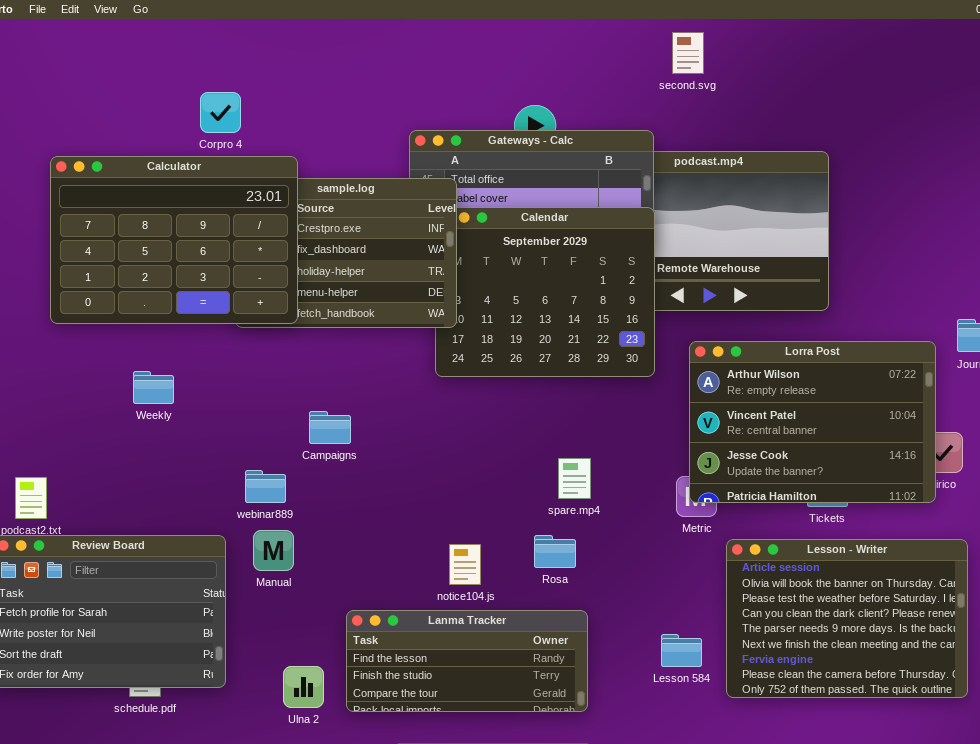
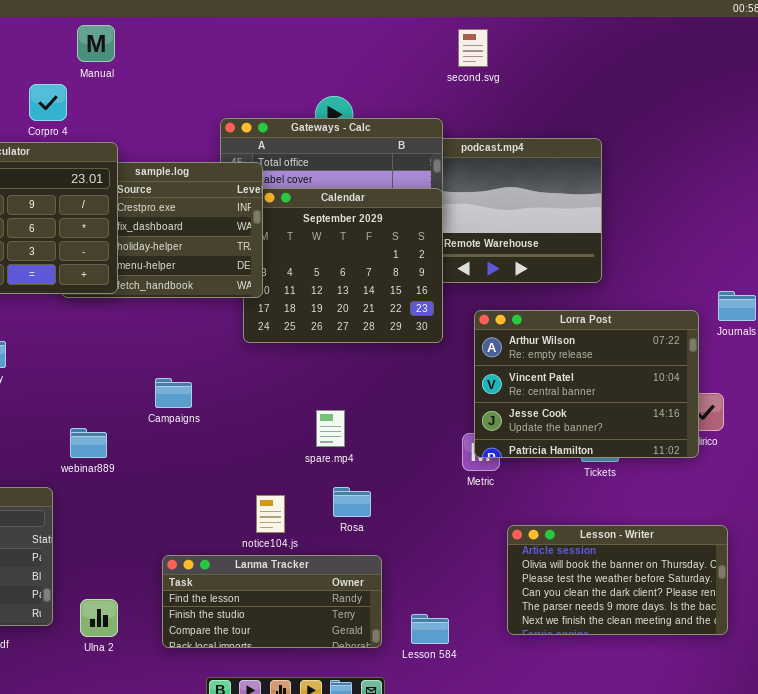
Campaigns: [309,411,351,444] -> [155,378,192,408], moved
spare.mp4: [558,458,591,499] -> [316,410,345,447], moved
Manual: [253,530,294,571] -> [77,25,115,62], moved
Lesson - Writer: [726,539,968,698] -> [507,525,728,635], resized
Lesson 584: [661,634,702,667] -> [411,614,449,644], moved
Ulna 2: [283,666,324,708] -> [80,599,118,637], moved

